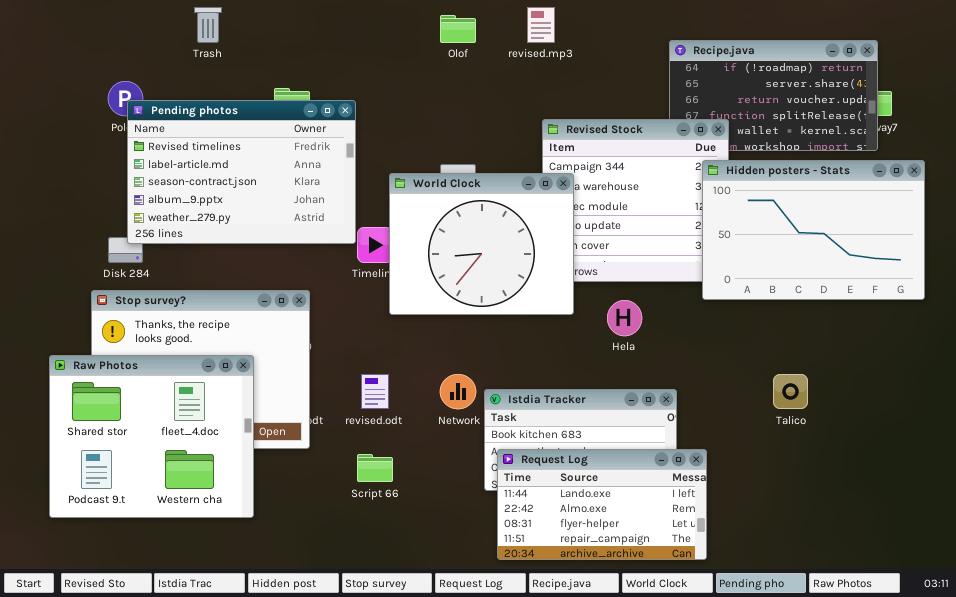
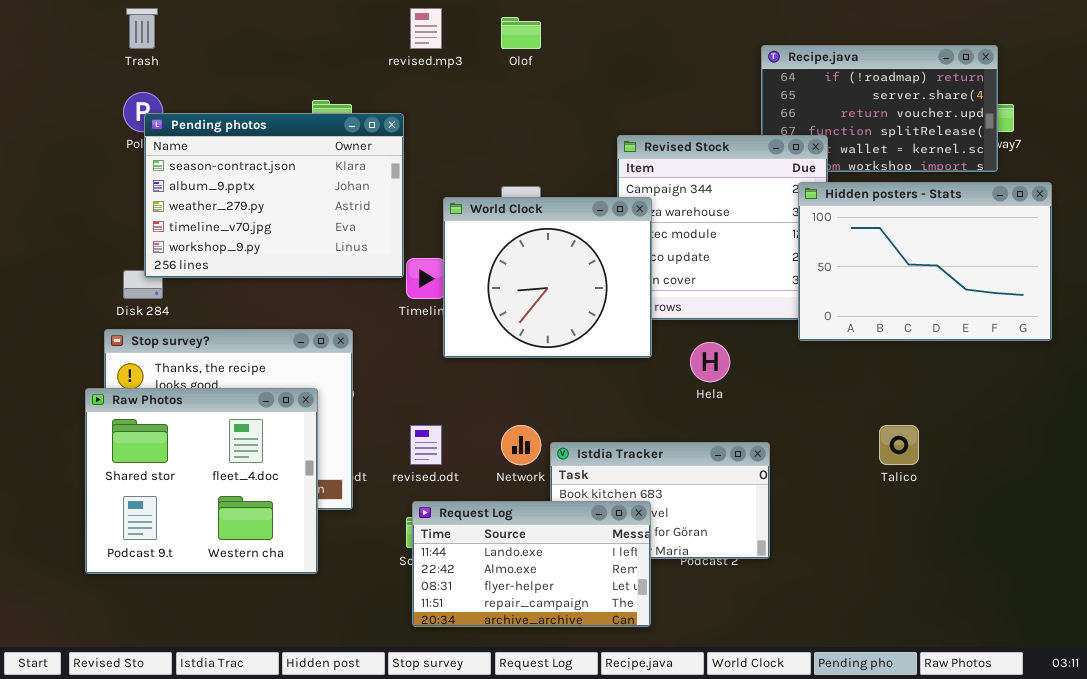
Trash: [194,7,222,43] -> [126,8,158,49], moved
revised.mp3: [527,7,555,43] -> [410,8,442,49], moved
Pending photos: [127,100,356,244] -> [144,113,404,278], scrolled down 2 rows
Raw Photos: [49,355,254,518] -> [85,388,318,574], moved
Request Log: [497,449,707,560] -> [412,501,651,627], moved

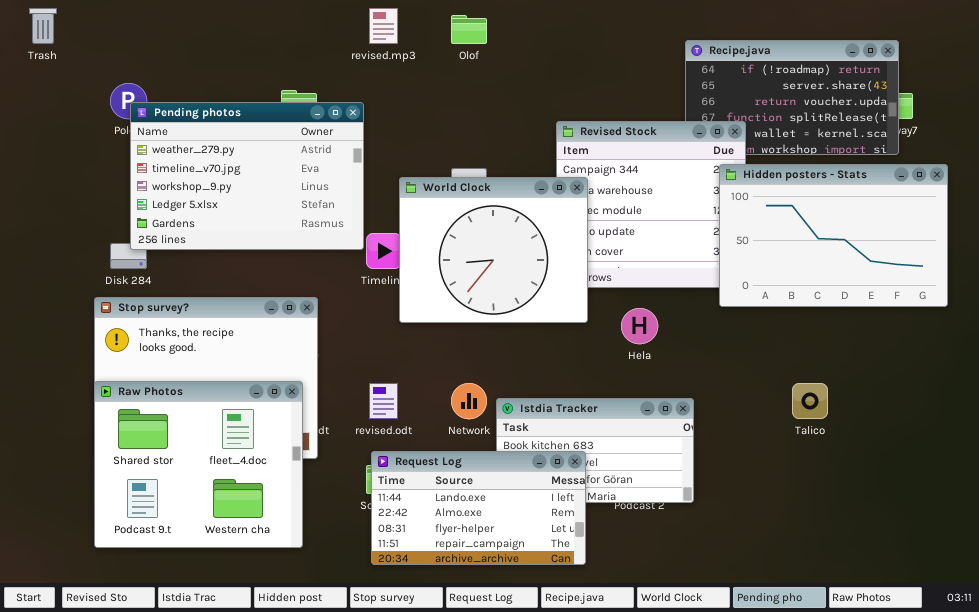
Trash: [126,8,158,49] -> [29,8,57,44], moved
Pending photos: [144,113,404,278] -> [130,102,364,250], scrolled down 2 rows
Raw Photos: [85,388,318,574] -> [94,381,303,548], moved

